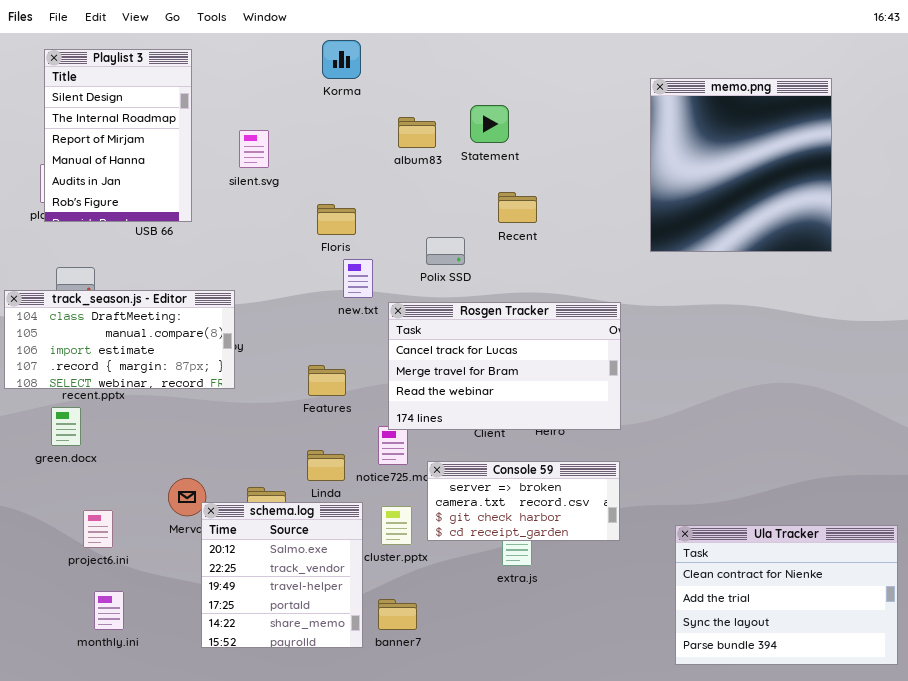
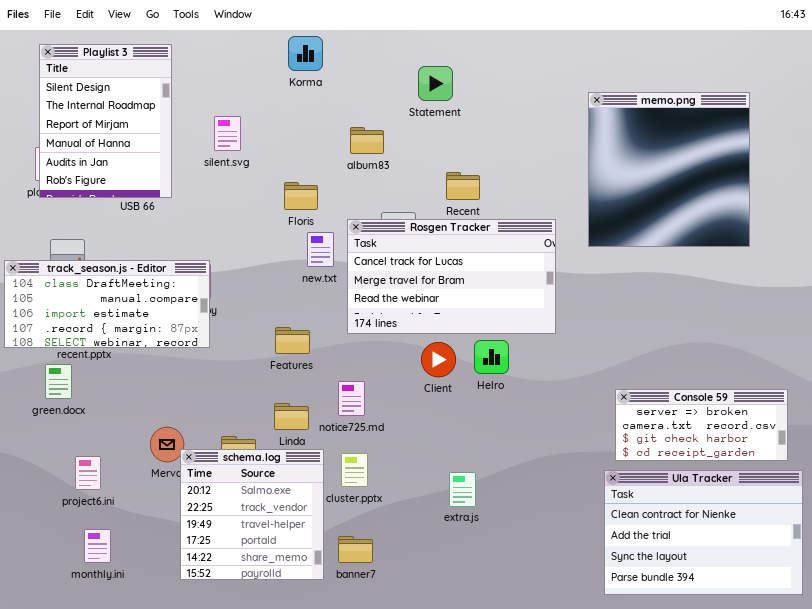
memo.png: [650,78,832,252] -> [588,92,750,247], moved
Statement: [470,105,509,143] -> [418,66,453,101], moved
album83: [398,117,436,148] -> [350,127,384,154], moved
Rosgen Tracker: [388,302,621,430] -> [347,219,556,334], moved
Console 59: [427,461,620,541] -> [615,389,788,461], moved

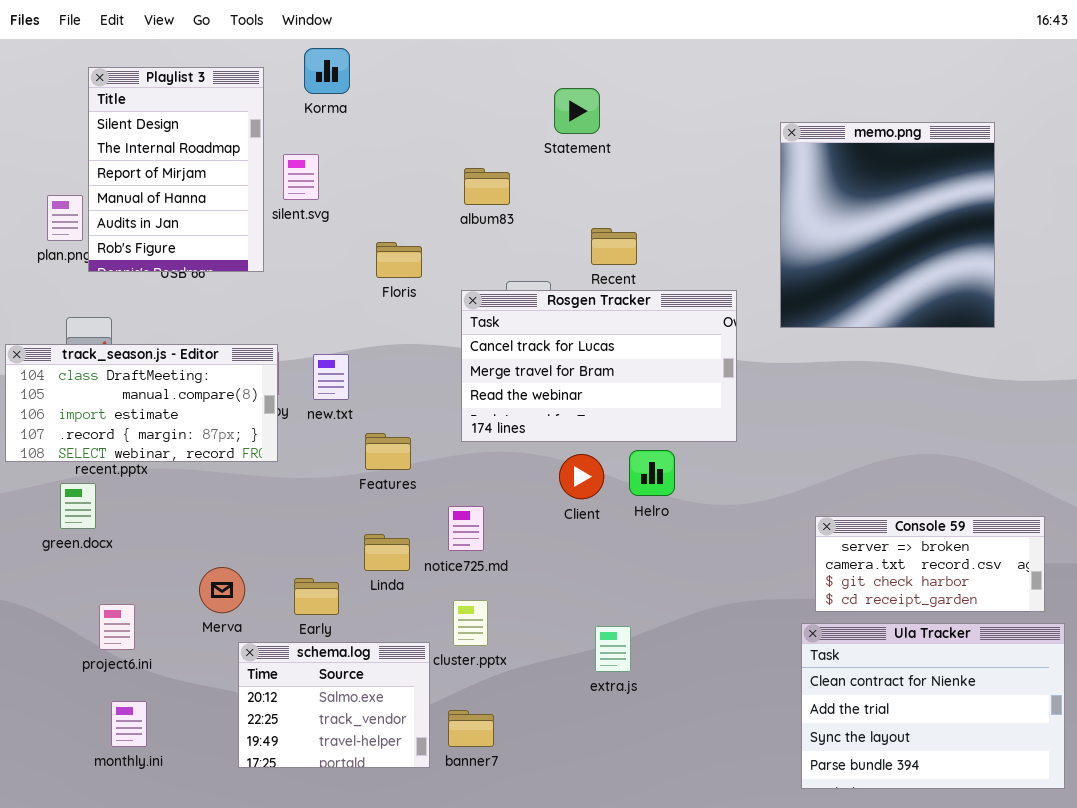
Korma: [288,36,323,71] -> [304,48,350,94], moved
Playlist 3: [39,44,172,198] -> [88,67,264,272], moved
new.txt: [307,232,334,267] -> [313,354,349,400], moved
schema.log: [180,449,324,580] -> [238,642,430,768], resized

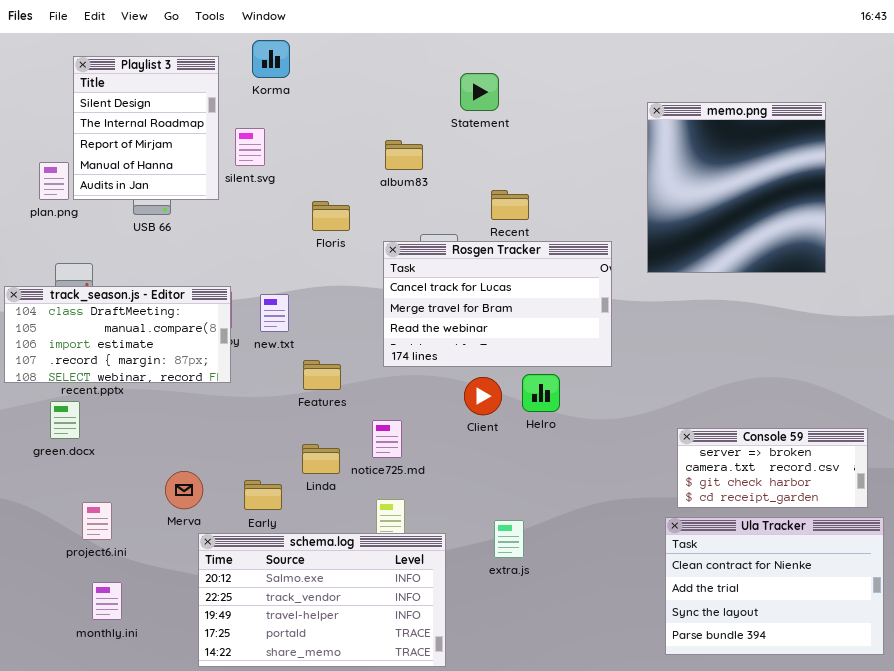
Playlist 3: [88,67,264,272] -> [73,56,219,200], resized
schema.log: [238,642,430,768] -> [198,533,446,667], resized

